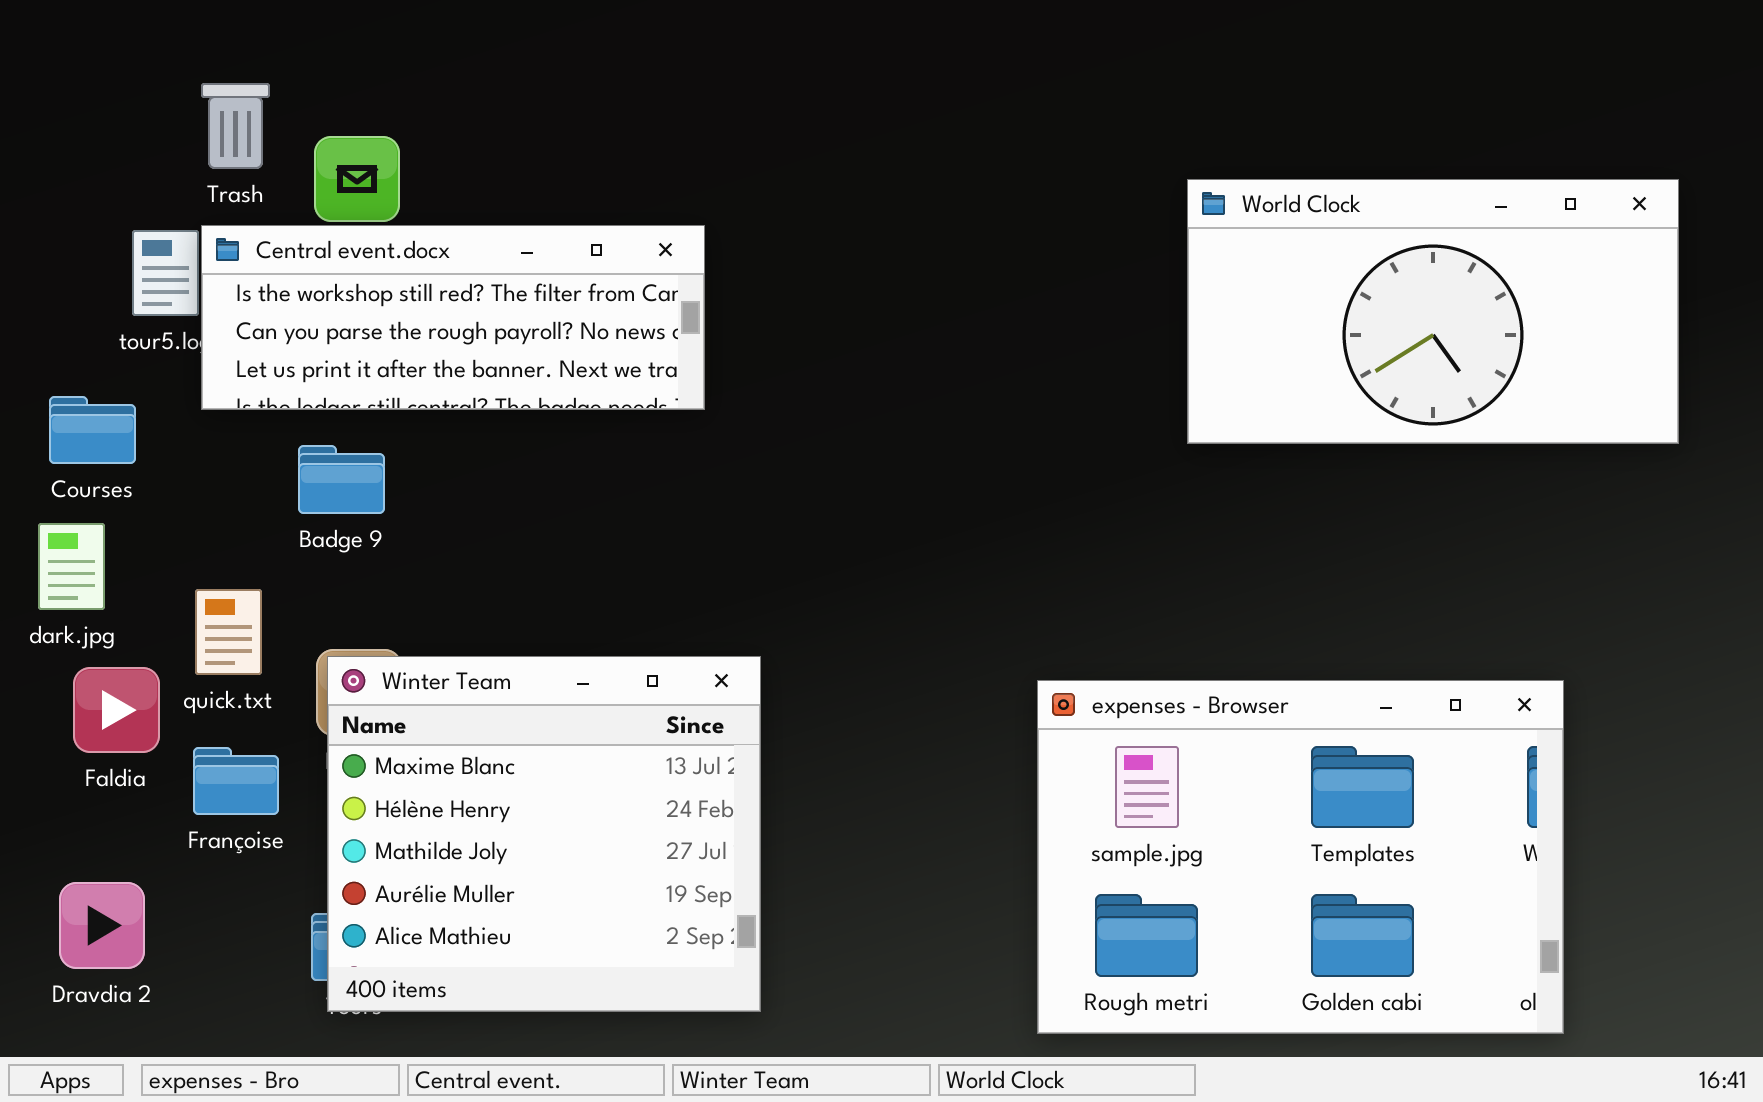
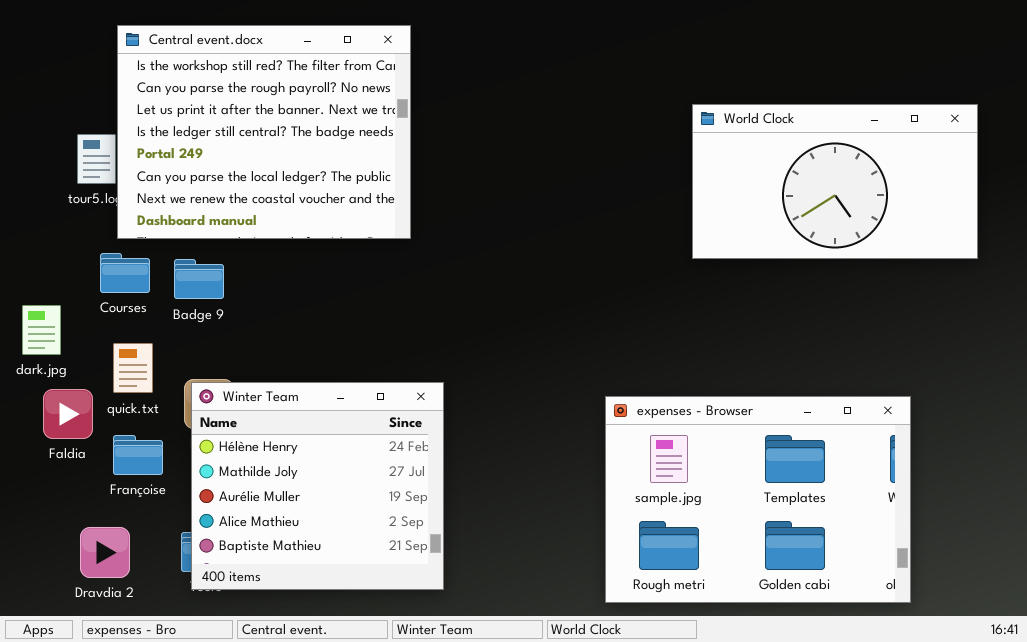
Central event.docx: [201,225,705,410] -> [117,25,411,239], resized
Courses: [49,396,136,464] -> [100,253,150,293], moved
Winter Team: [327,656,761,1012] -> [191,382,444,590], scrolled down 1 row
Dravdia 2: [59,882,145,969] -> [80,527,130,578], moved

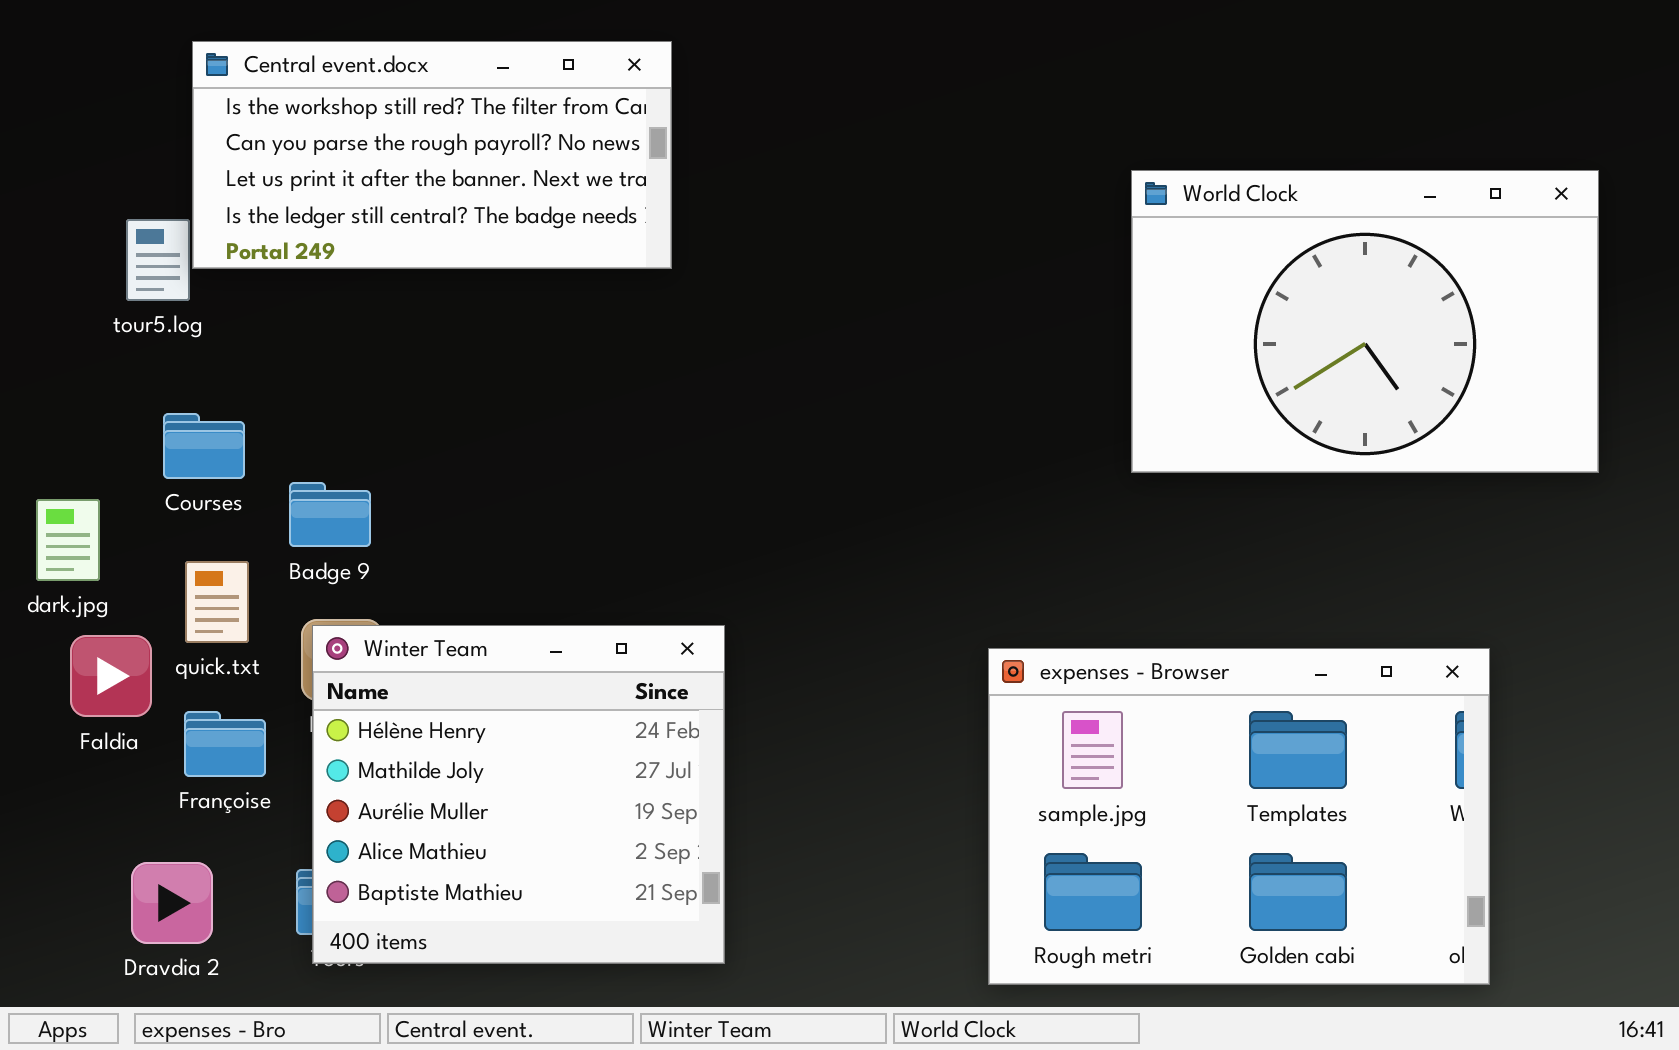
Central event.docx: [117,25,411,239] -> [192,41,672,269], resized
World Clock: [692,104,978,259] -> [1131,170,1599,473], resized
Badge 9: [174,259,224,299] -> [289,482,371,547], moved

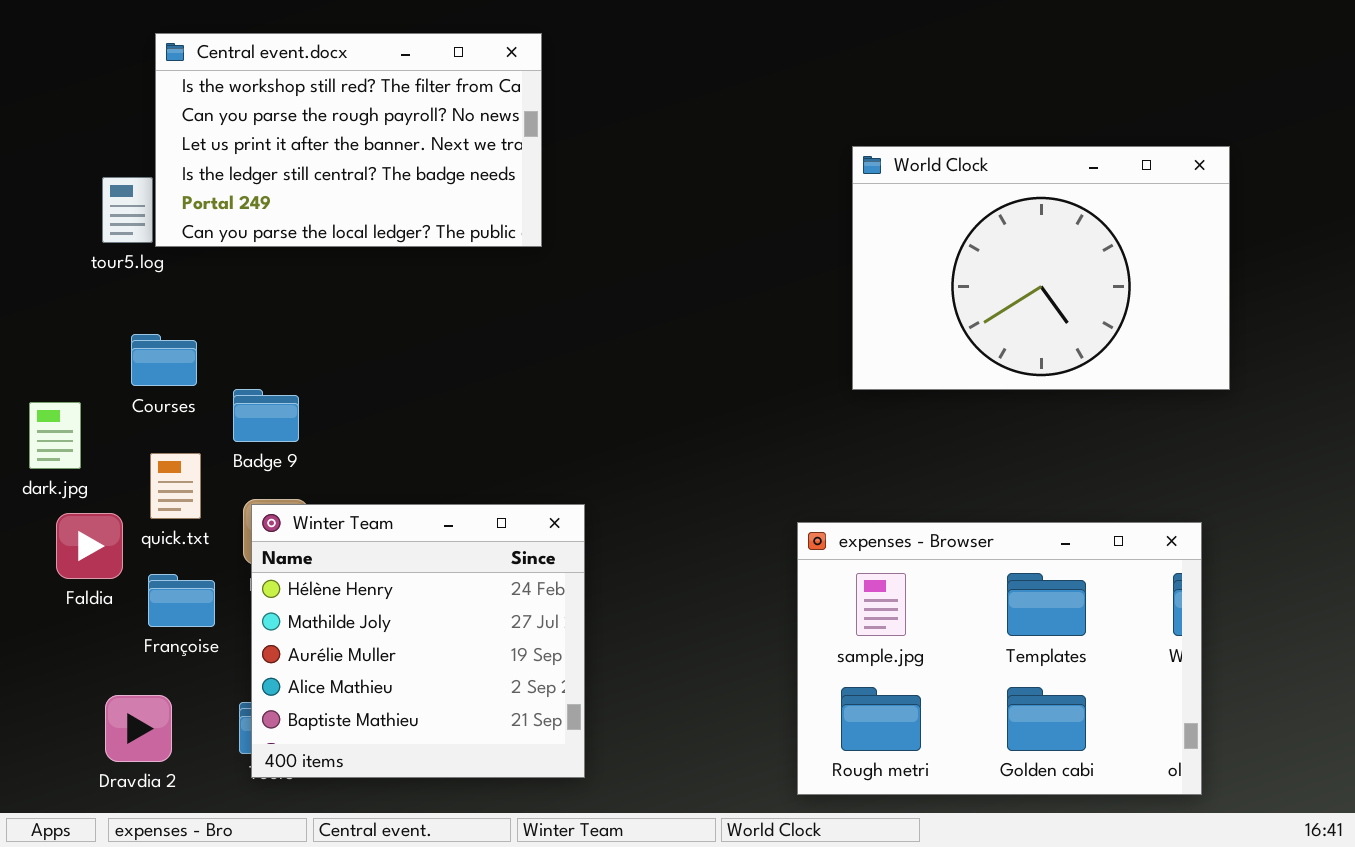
Central event.docx: [192,41,672,269] -> [155,33,542,247], resized
World Clock: [1131,170,1599,473] -> [852,146,1230,390], moved

